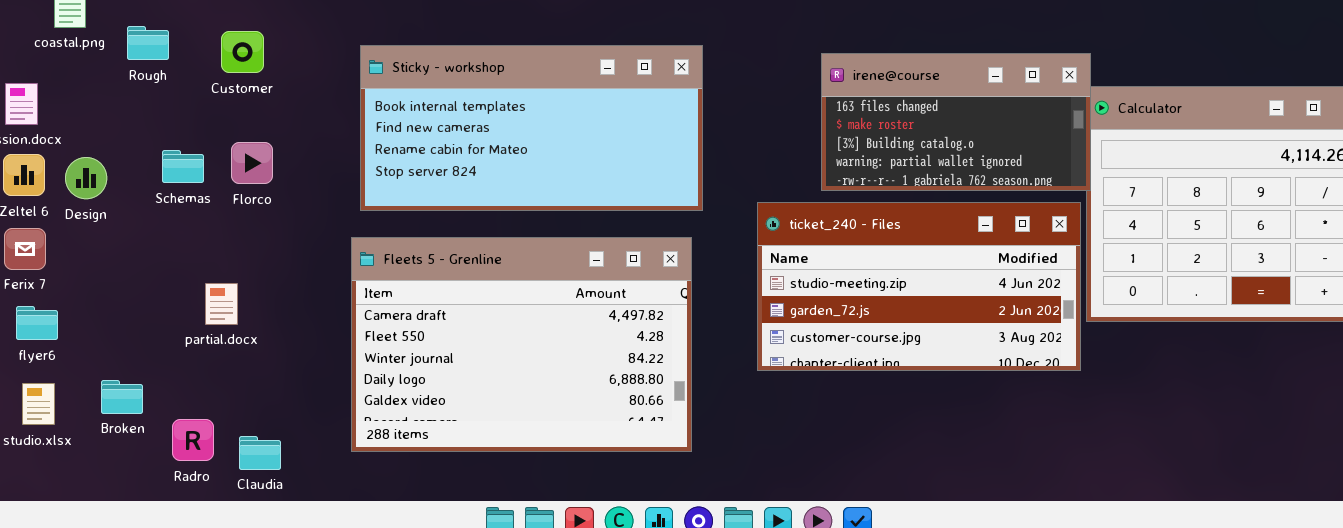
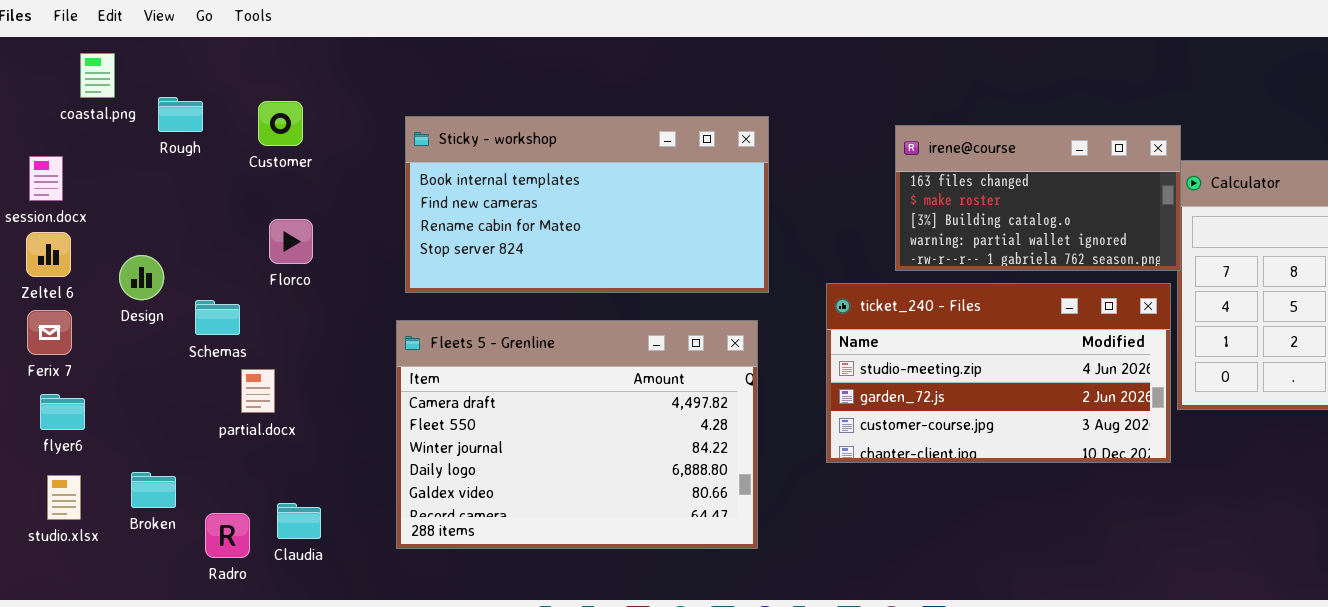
Schemas: [162,150,204,183] -> [195,300,240,335], moved
Design: [65,157,107,199] -> [119,255,164,300], moved
Claudia: [239,436,281,470] -> [277,503,321,539], moved

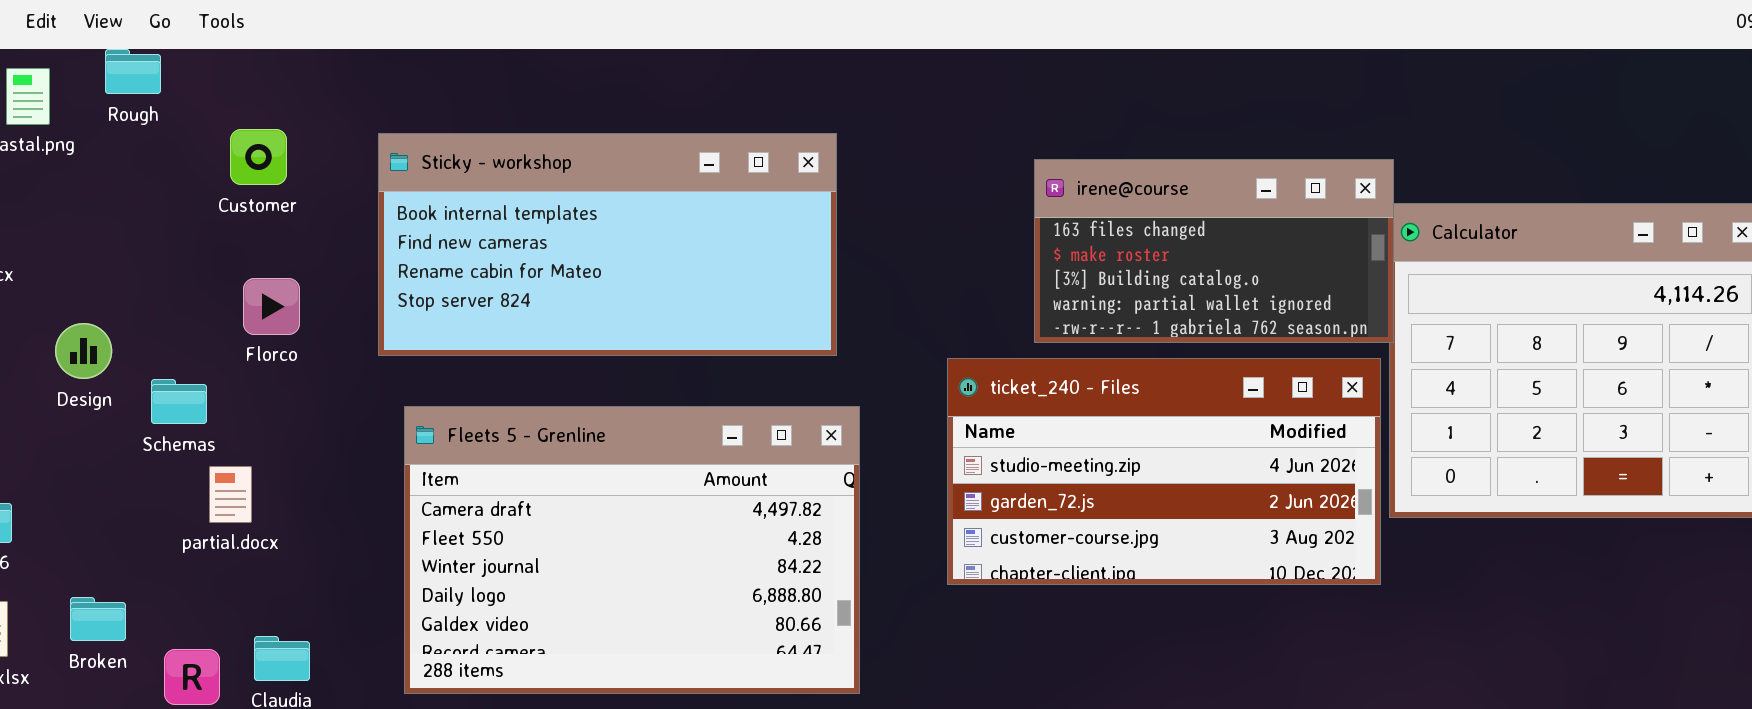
Rough: [158,97,203,132] -> [105,49,161,94], moved
Sticky - workshop: [405,116,769,293] -> [378,133,837,356], moved

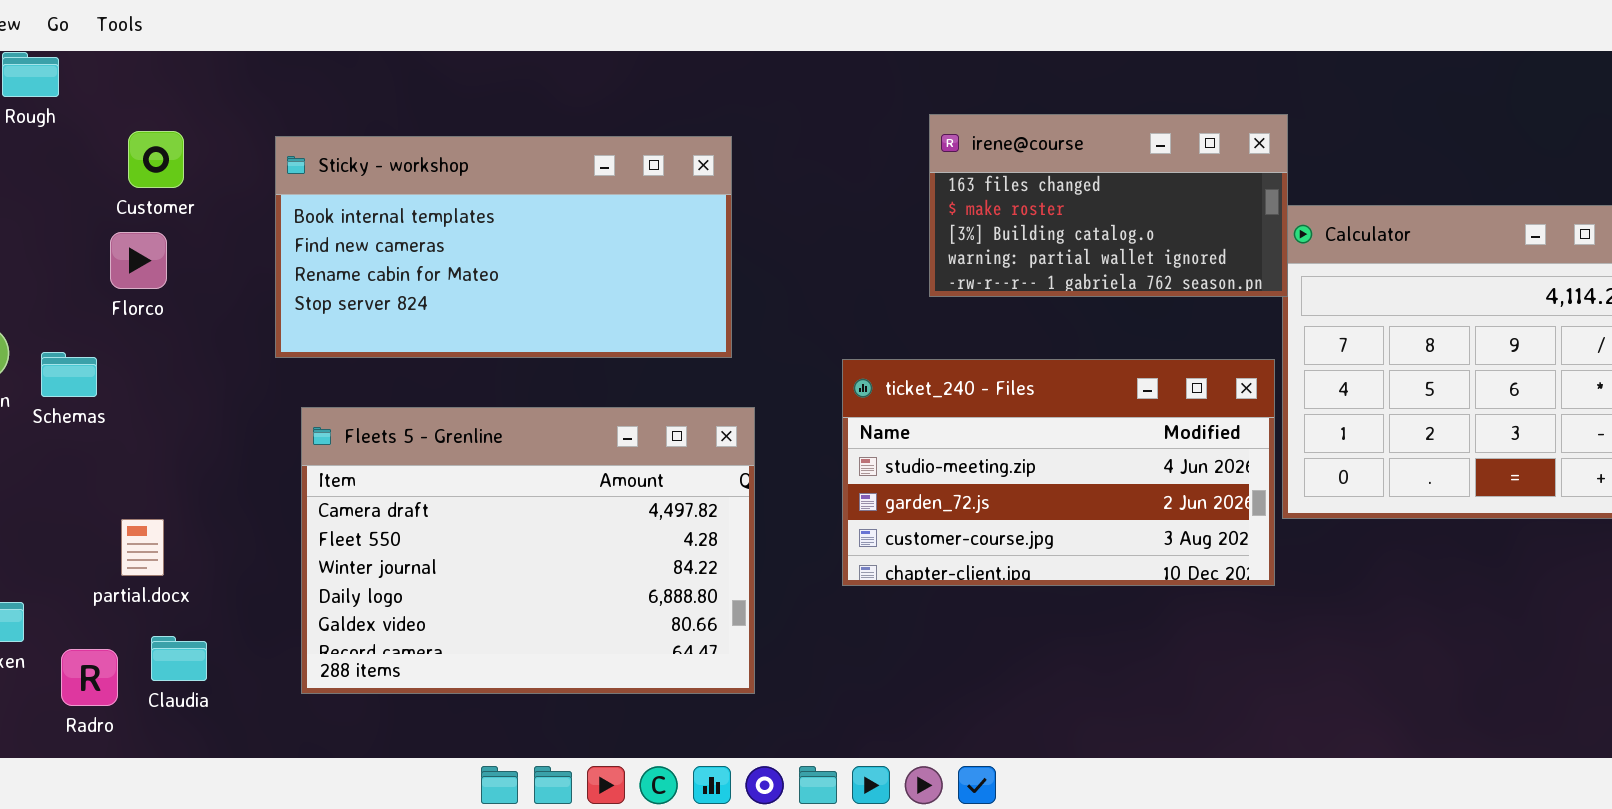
irene@course: [1034,159,1394,343] -> [929,114,1288,297], moved
Florco: [243,278,300,335] -> [110,232,167,289], moved
Schemas: [151,379,207,424] -> [41,352,97,397], moved
partial.docx: [209,466,252,523] -> [121,519,164,576], moved

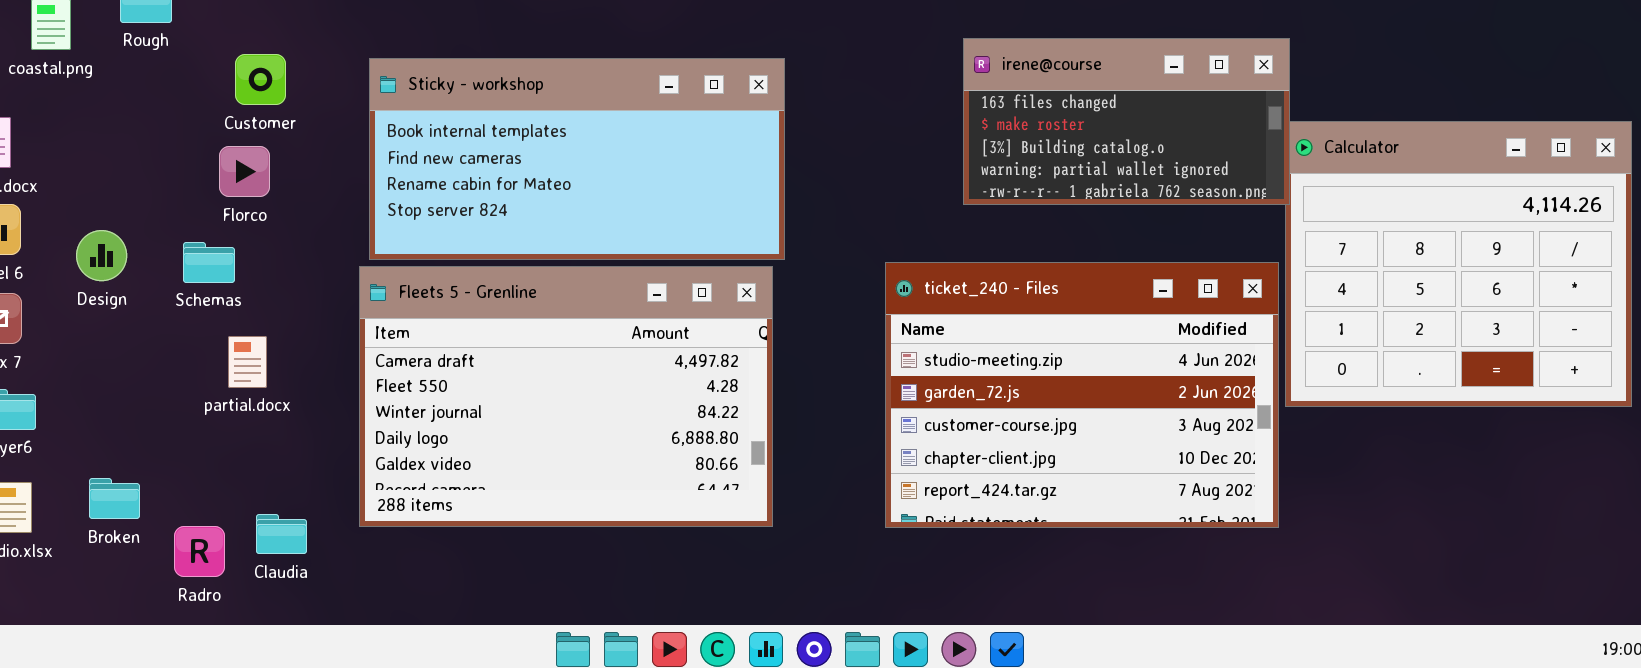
Schemas: [41,352,97,397] -> [183,242,235,283], moved
ticket_240 - Files: [842,359,1275,586] -> [885,262,1279,528], resized
Fleets 5 - Grenline: [301,407,755,694] -> [359,266,773,527], moved
partial.docx: [121,519,164,576] -> [228,336,267,388], moved

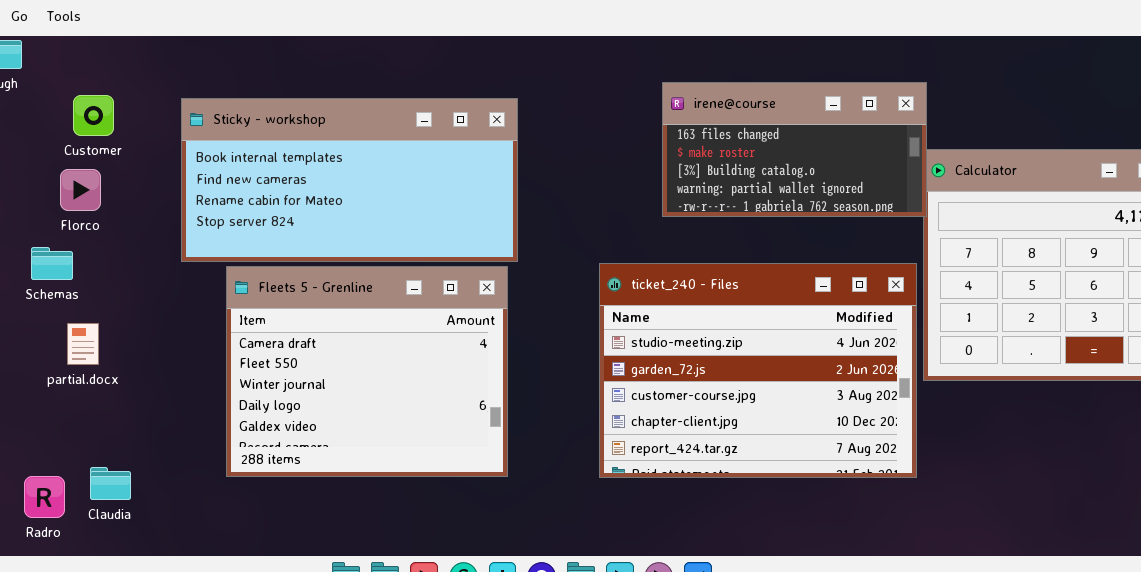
Fleets 5 - Grenline: [359,266,773,527] -> [226,266,508,477], resized

